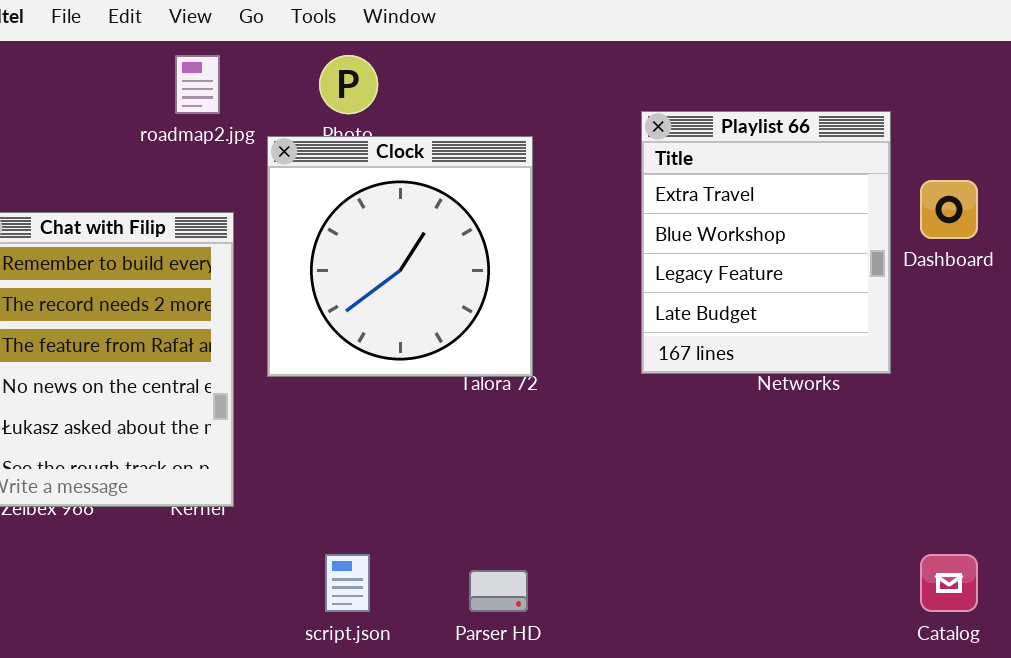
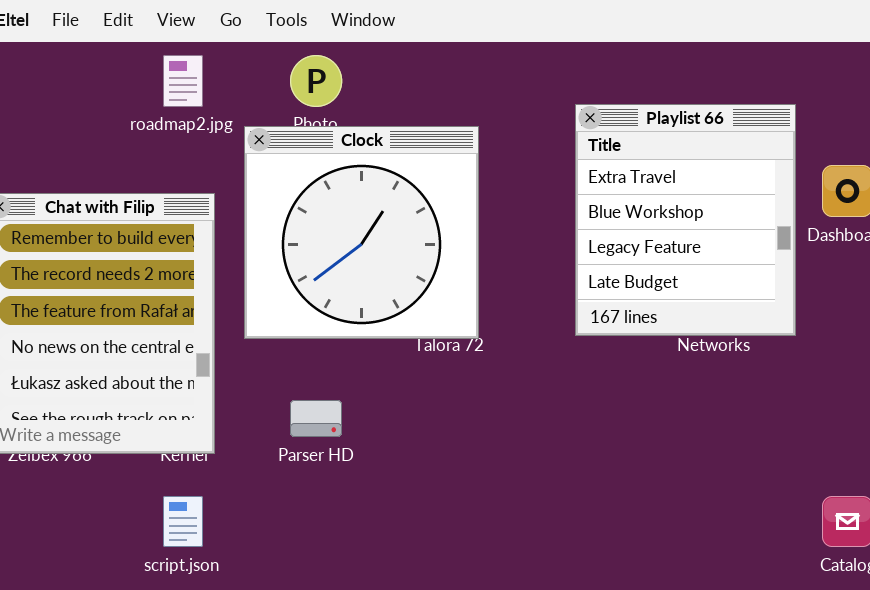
script.json: [325,554,370,612] -> [163,496,203,547], moved
Parser HD: [469,570,528,612] -> [290,400,342,437], moved

